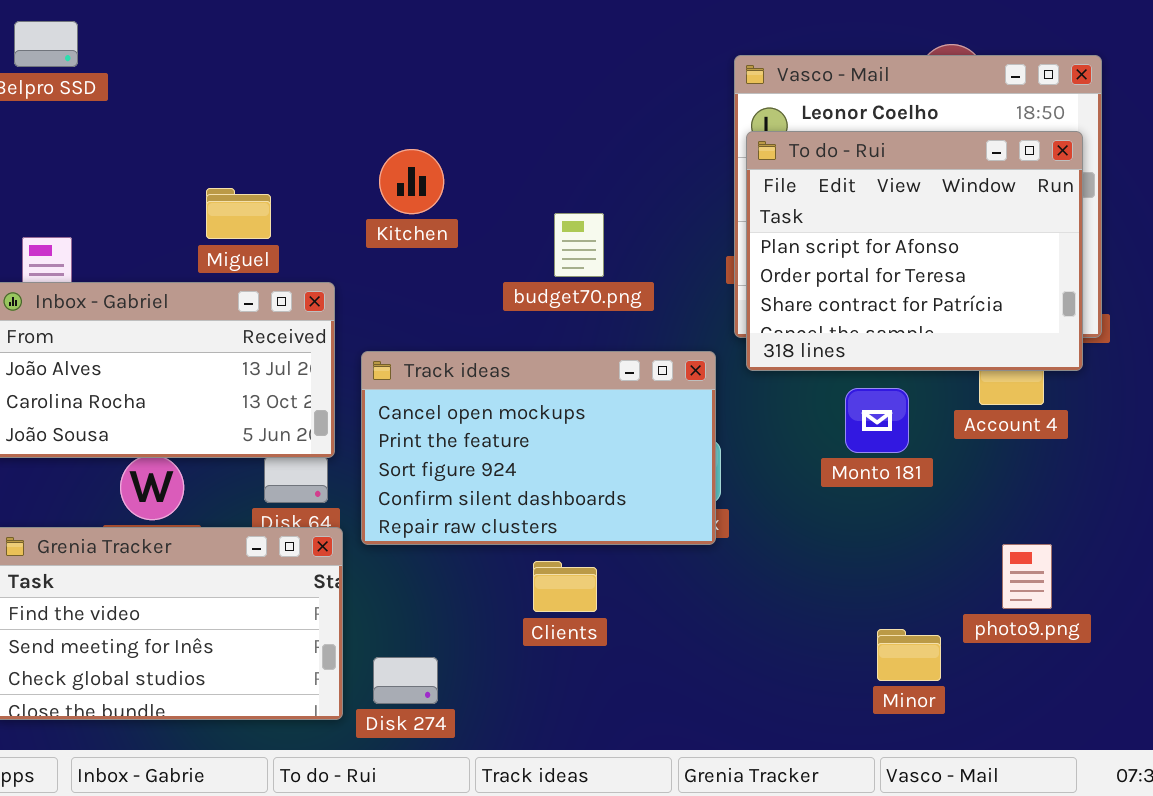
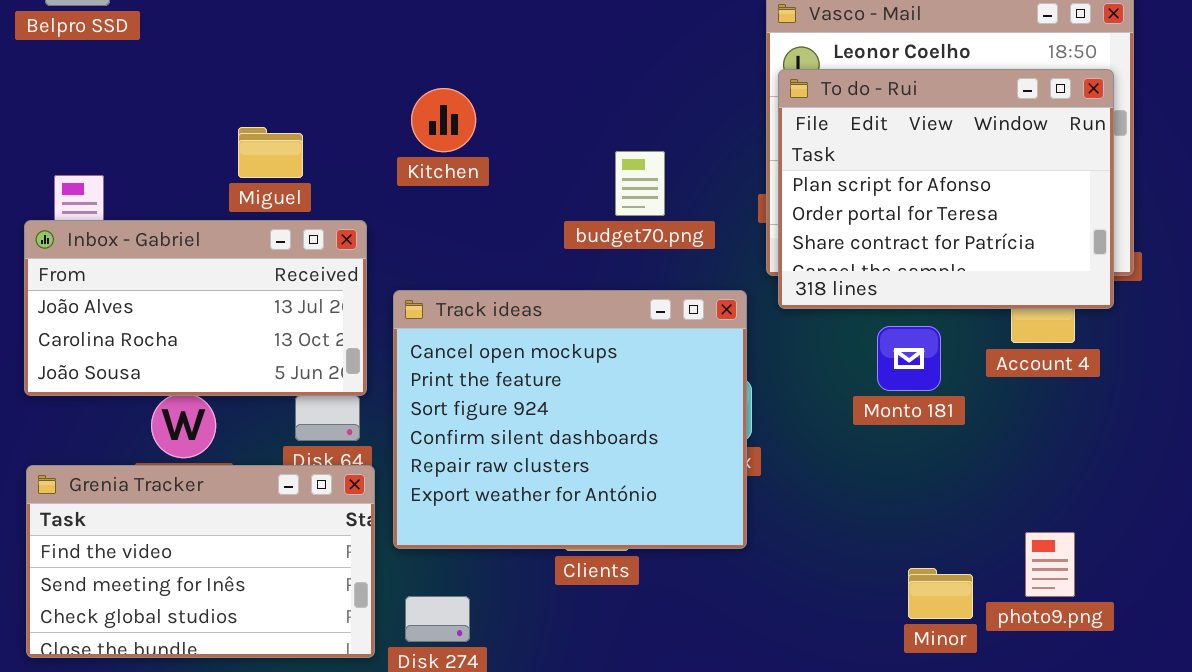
budget70.png: [554,213,604,277] -> [615,151,665,216], moved
Track ideas: [361,351,716,545] -> [393,290,747,549], resized
photo9.png: [1002,544,1052,609] -> [1025,532,1075,597], moved

